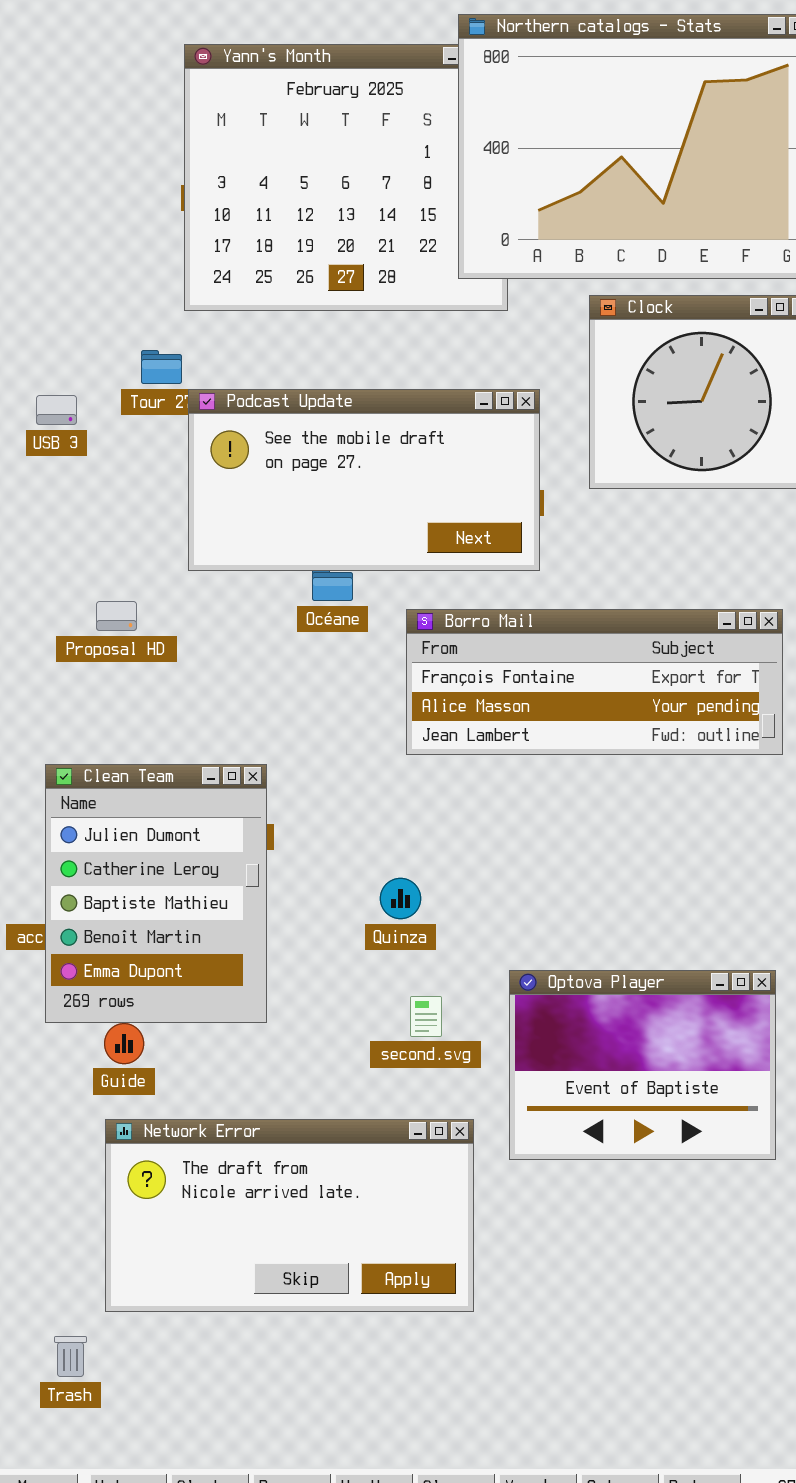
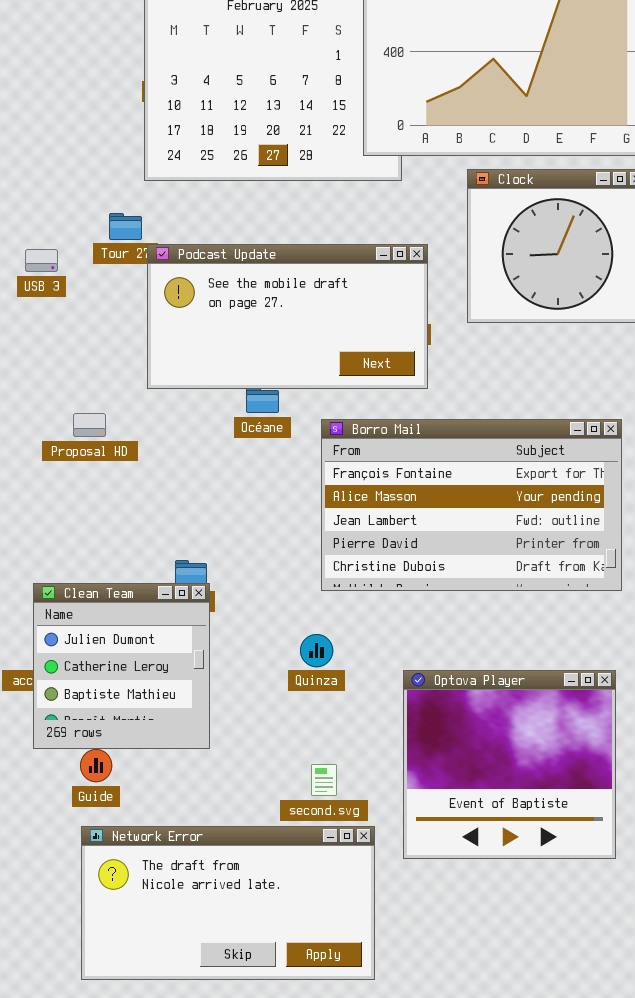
Borro Mail: [406,609,783,755] -> [321,419,622,591], resized
Clean Team: [45,764,267,1023] -> [33,583,210,749], resized
Optova Player: [509,970,776,1160] -> [403,670,616,859], resized
second.svg: [410,996,442,1037] -> [311,764,337,796], moved

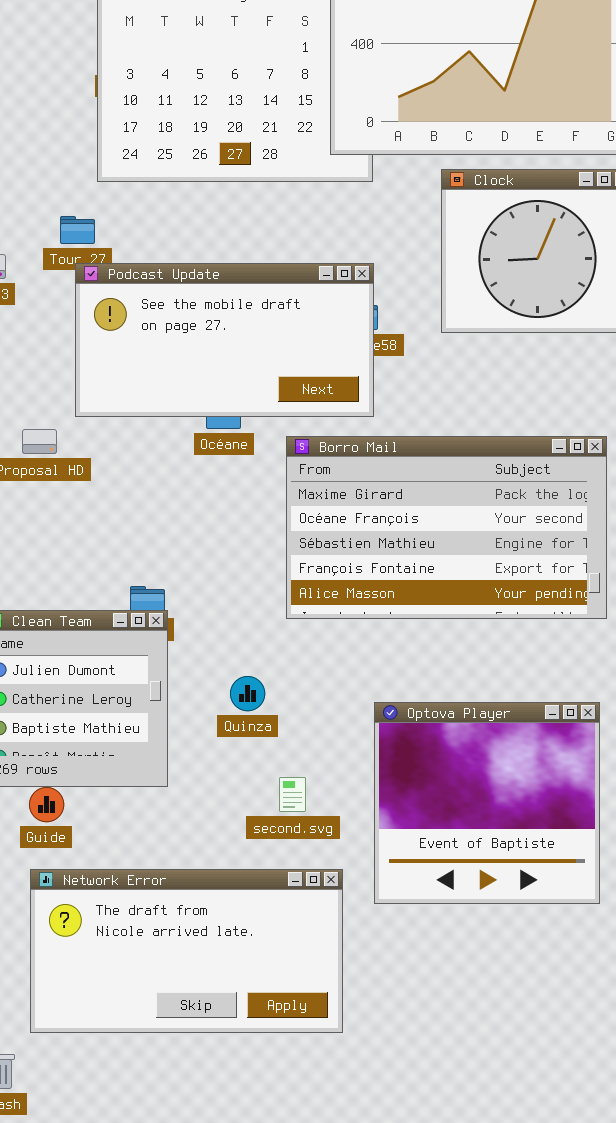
Podcast Update: [147,244,428,389] -> [75,263,374,417], moved
Borro Mail: [321,419,622,591] -> [286,436,607,619], scrolled up 3 rows
Quinza: [300,634,333,667] -> [230,676,265,711], moved
second.svg: [311,764,337,796] -> [279,777,306,812], moved

